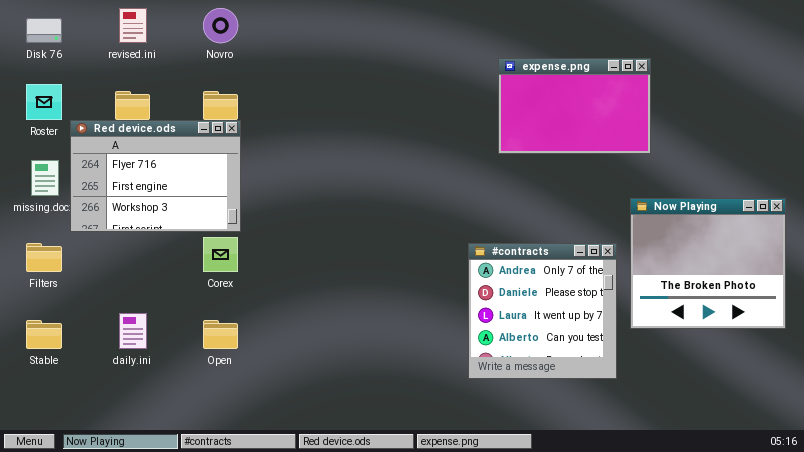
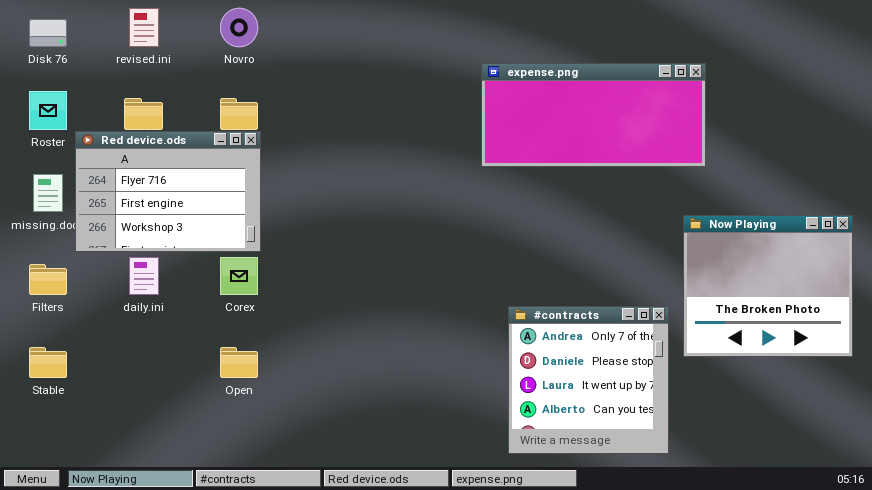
expense.png: [498,58,651,154] -> [481,63,706,167], resized
#contracts: [468,243,617,379] -> [508,306,669,454], moved
daily.ini: [119,313,147,349] -> [129,257,159,295], moved

